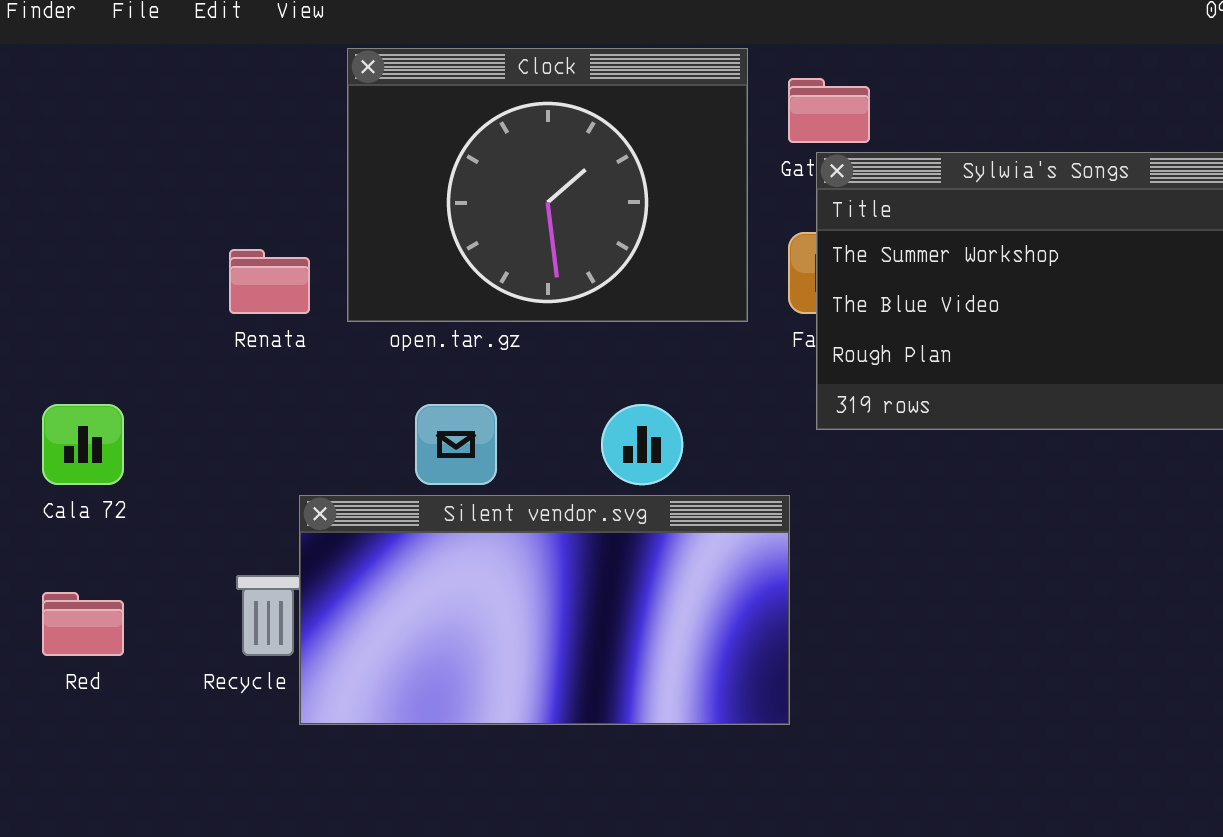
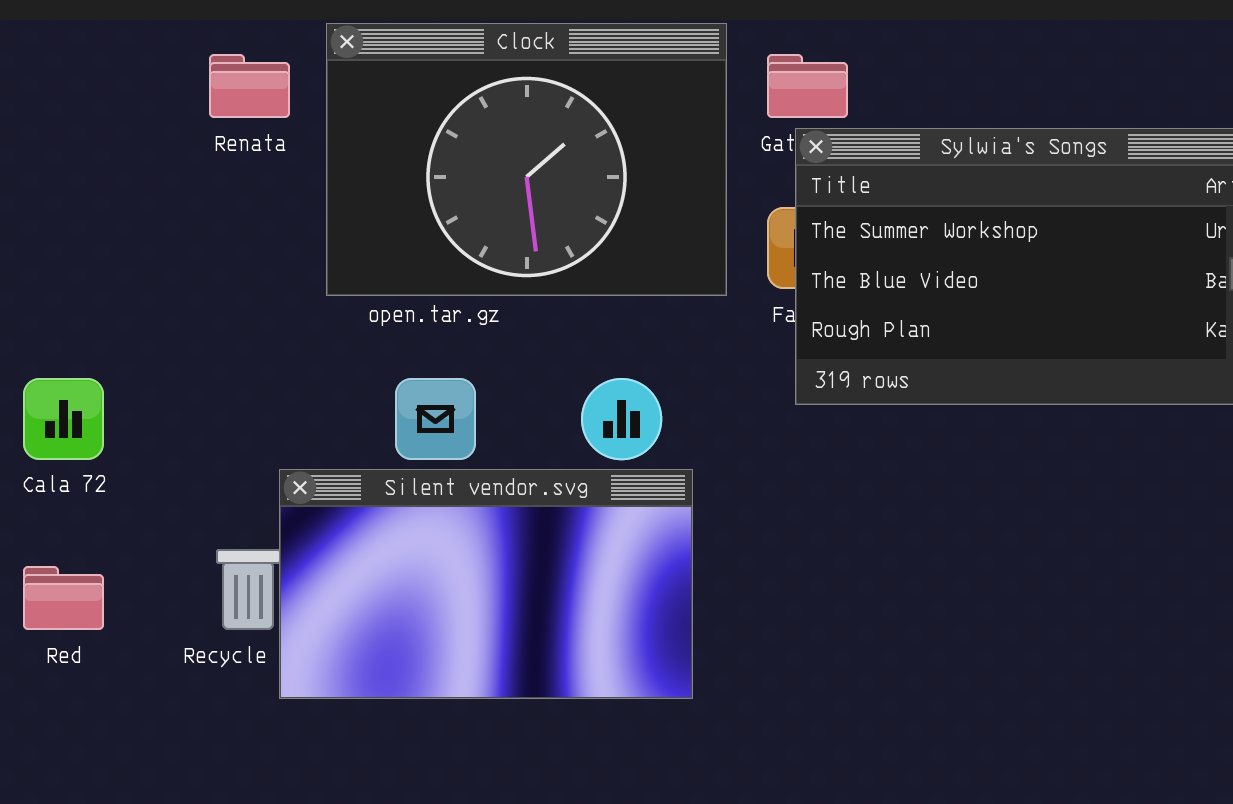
Renata: [229,249,310,314] -> [209,54,290,118], moved
Silent vendor.svg: [299,495,790,725] -> [279,469,693,699], resized

